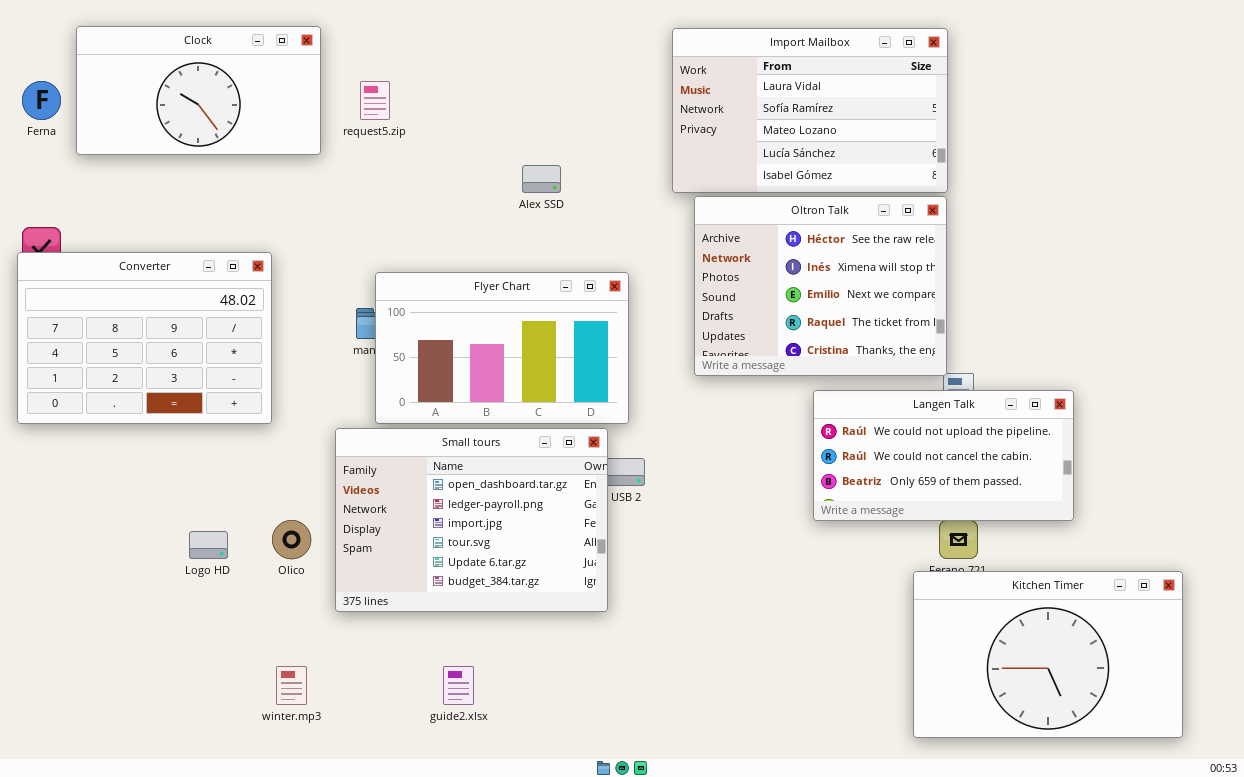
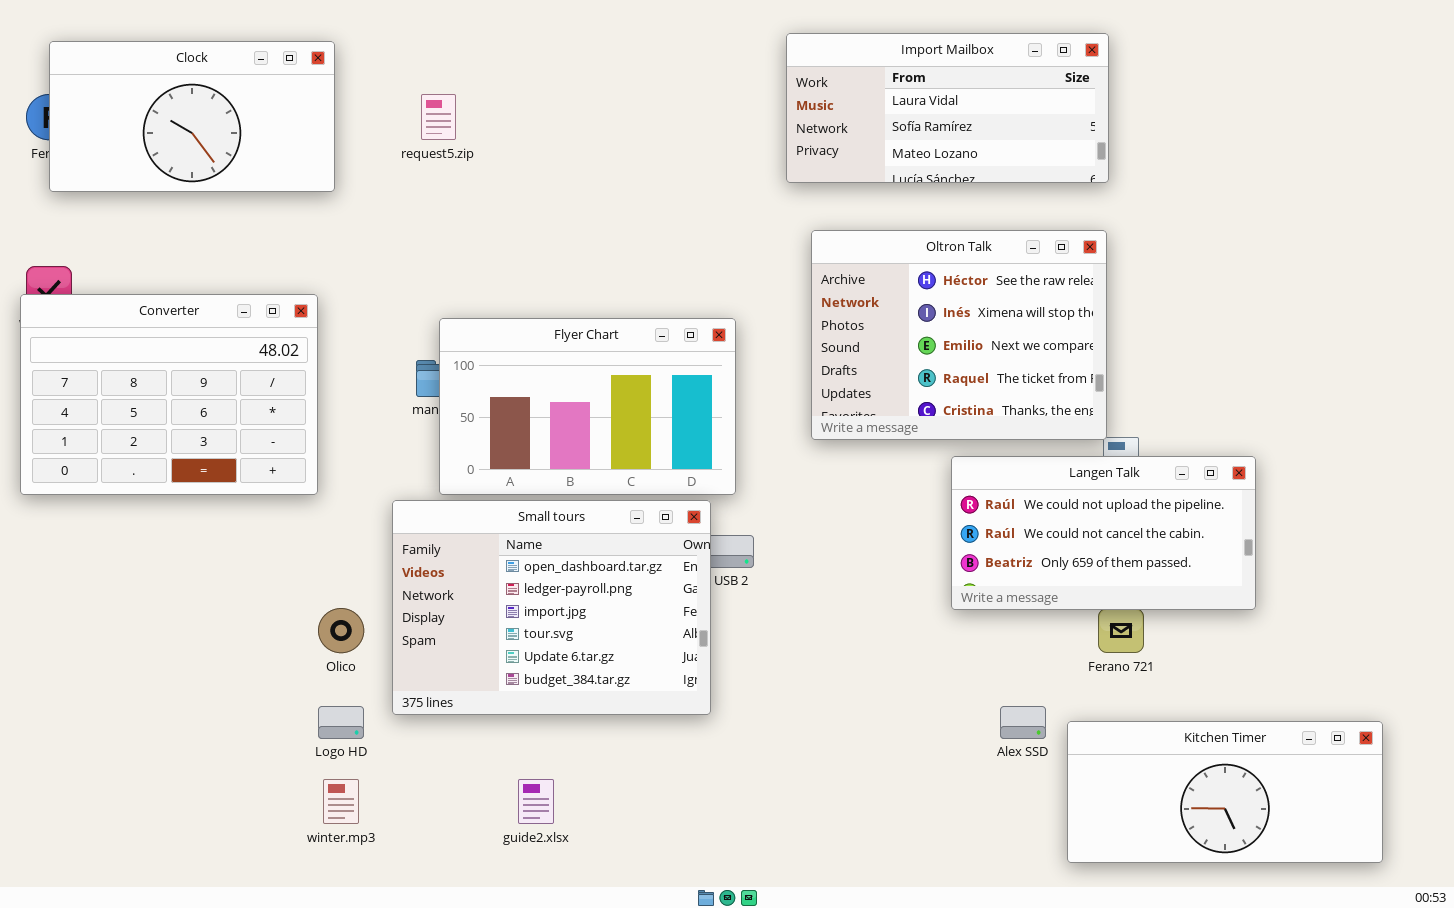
Clock: [76,26,321,155] -> [49,41,335,192], moved
Import Mailbox: [672,28,948,193] -> [786,33,1109,183], resized
Alex SSD: [522,165,561,193] -> [1000,706,1046,739], moved
Logo HD: [189,531,228,559] -> [318,706,364,739], moved
Kitchen Timer: [913,571,1183,738] -> [1067,721,1383,863], resized

